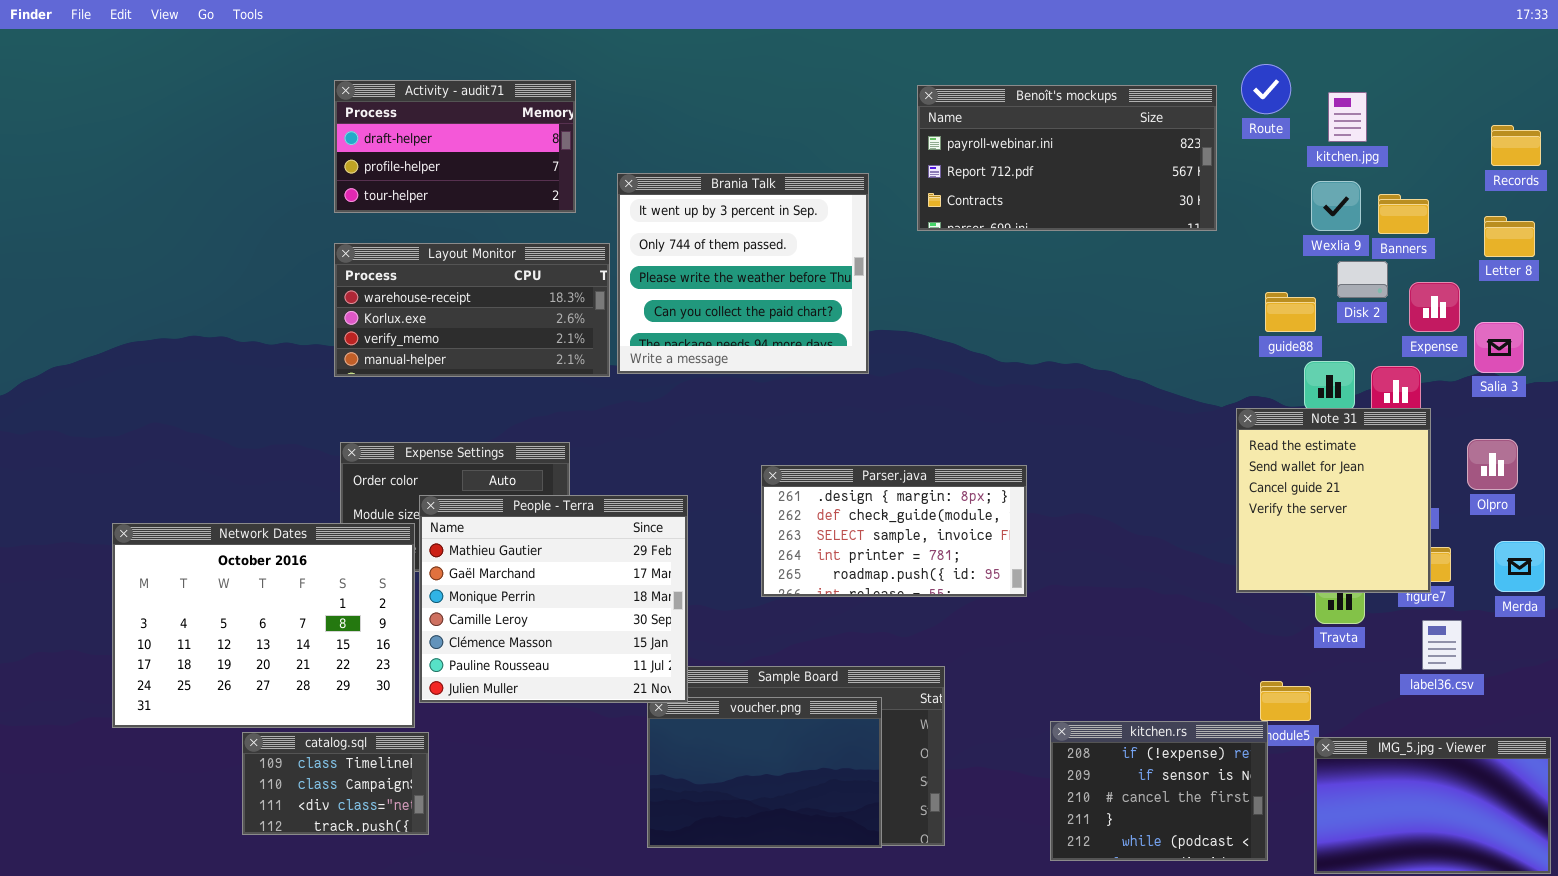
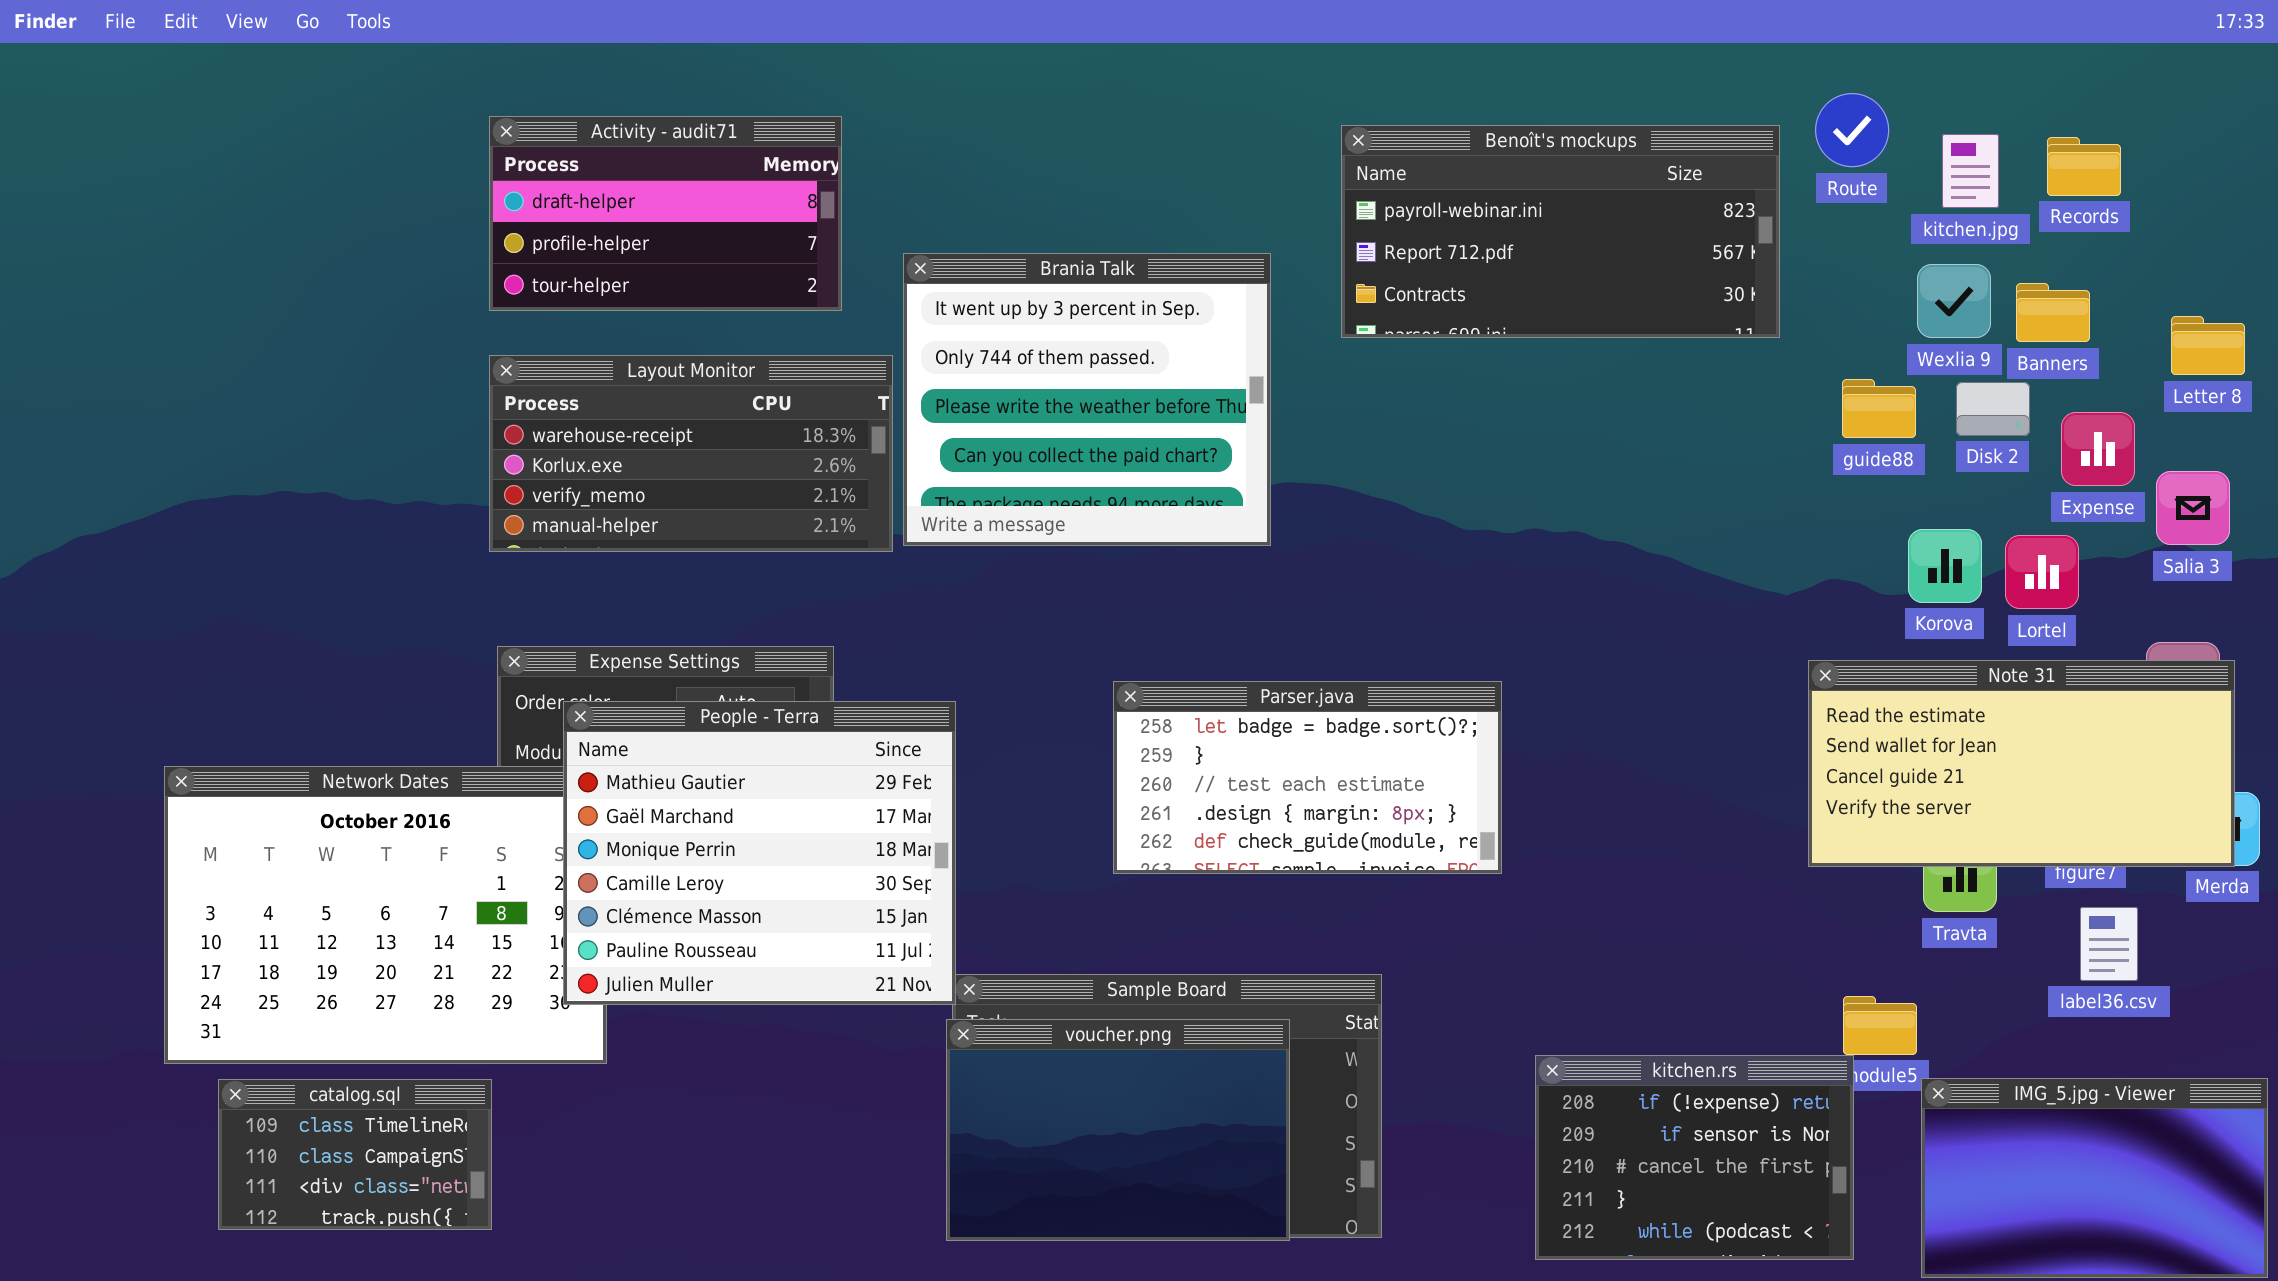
Records: [1491,125,1541,166] -> [2047,137,2121,196], moved
guide88: [1265,292,1316,332] -> [1842,379,1916,438], moved
Note 31: [1236,408,1431,593] -> [1808,660,2235,867], resized
Parser.java: [761,465,1027,597] -> [1113,681,1502,874], scrolled up 3 rows
People - Terra: [419,495,688,703] -> [563,701,956,1005], moved
catalog.sql: [242,732,429,835] -> [218,1079,492,1230], moved

